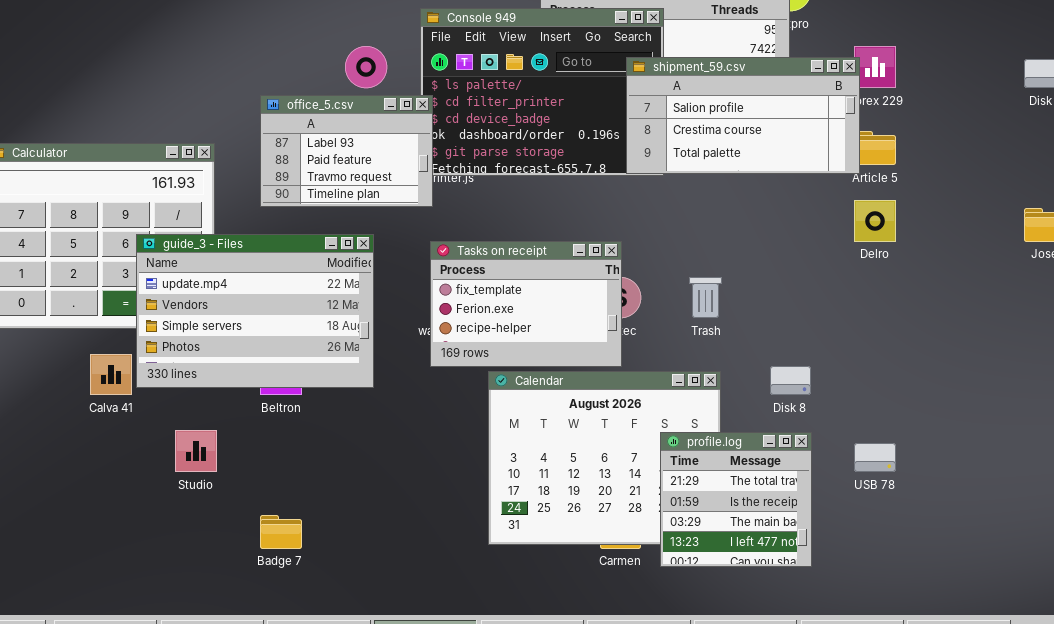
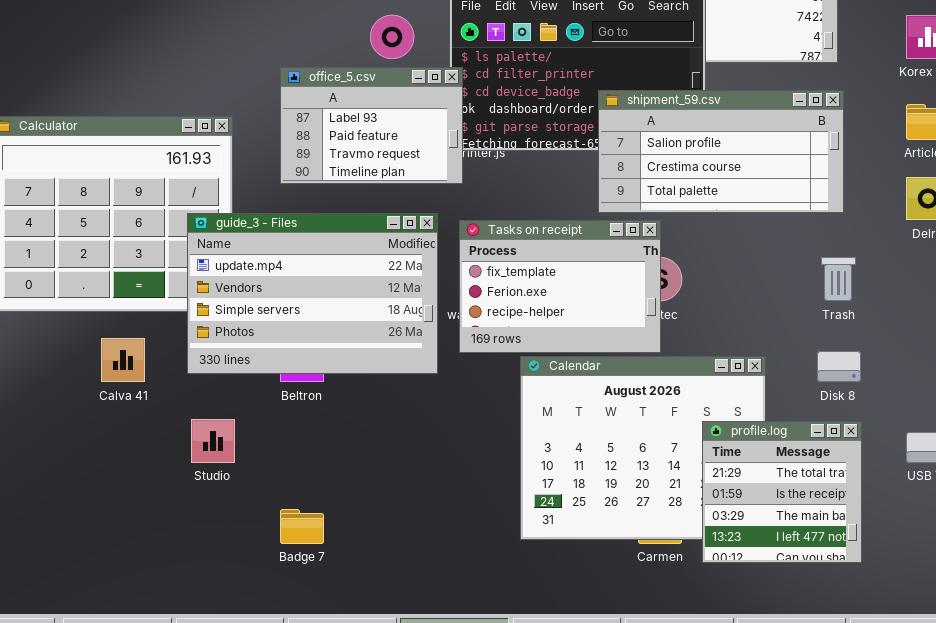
shipment_59.csv: [626,57,860,174] -> [598,90,844,213], moved
guide_3 - Files: [136,234,374,388] -> [187,213,438,374], moved
Trash: [689,277,722,318] -> [821,257,856,301], moved

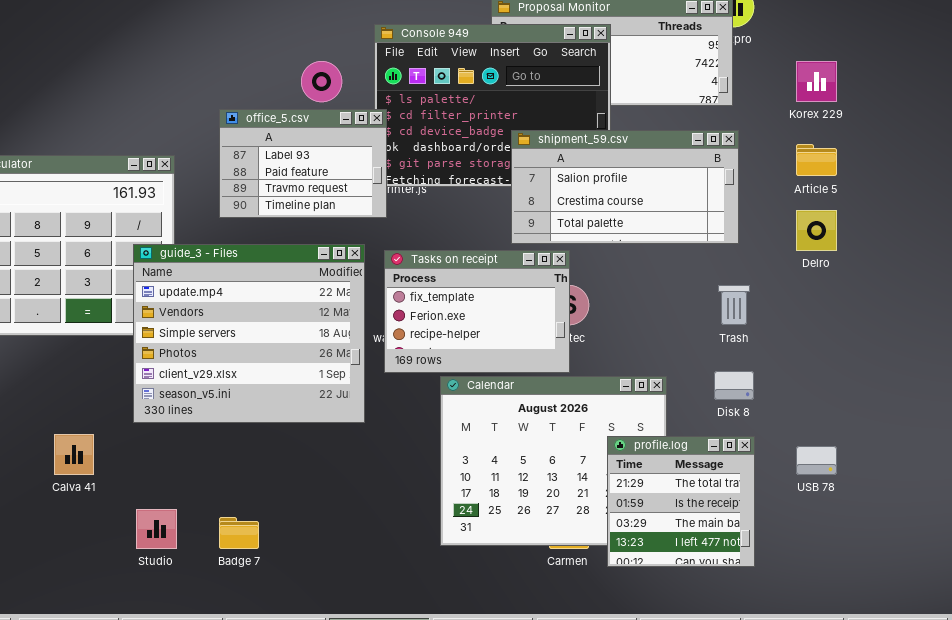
guide_3 - Files: [187,213,438,374] -> [133,244,365,423], resized
Calva 41: [101,338,145,382] -> [54,434,94,475], moved
Studio: [191,419,235,463] -> [136,509,177,549], moved

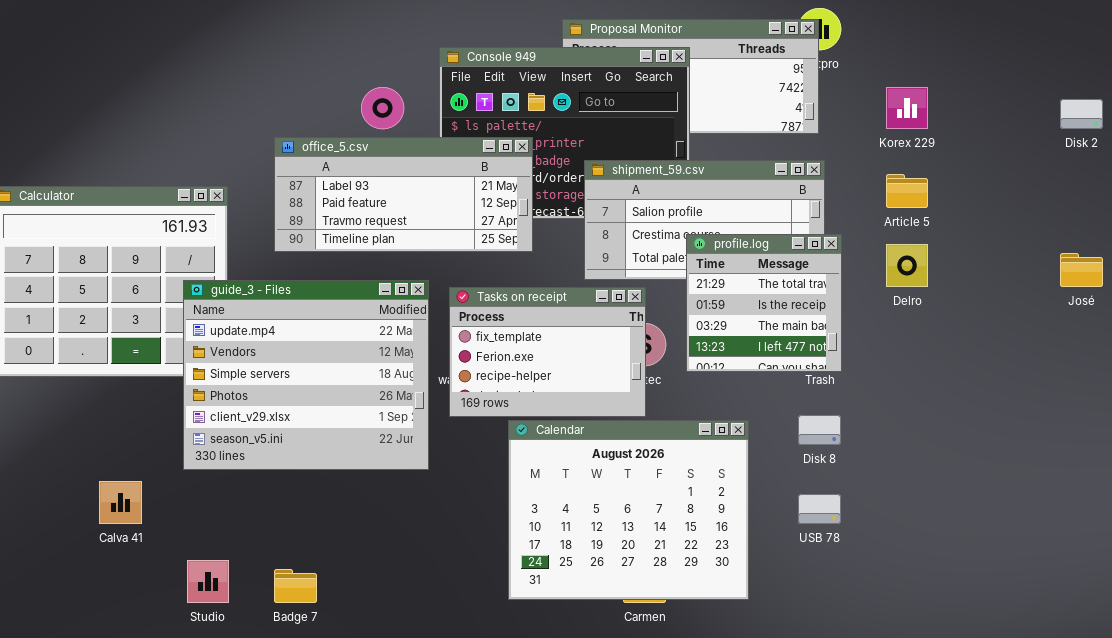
office_5.csv: [219,109,387,218] -> [274,137,533,252], resized
profile.log: [607,436,755,567] -> [686,234,842,372], moved
USB 78: [796,446,837,475] -> [798,494,841,524], moved

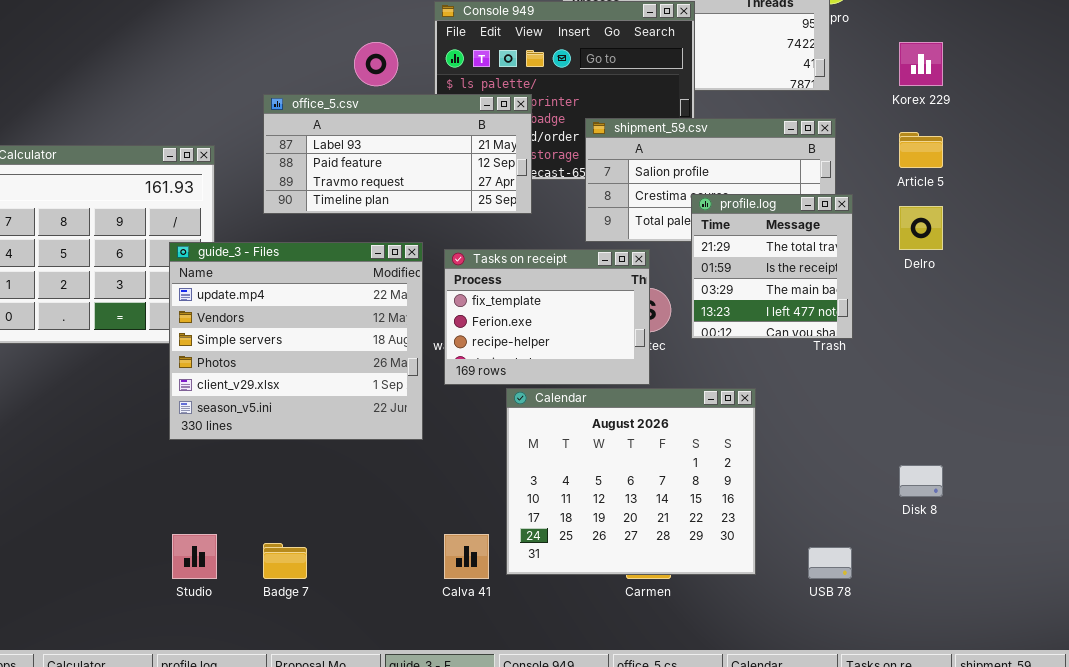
Disk 8: [798,415,841,445] -> [899,465,943,497], moved
Calva 41: [99,481,142,524] -> [444,534,489,579], moved
USB 78: [798,494,841,524] -> [808,547,852,579], moved

